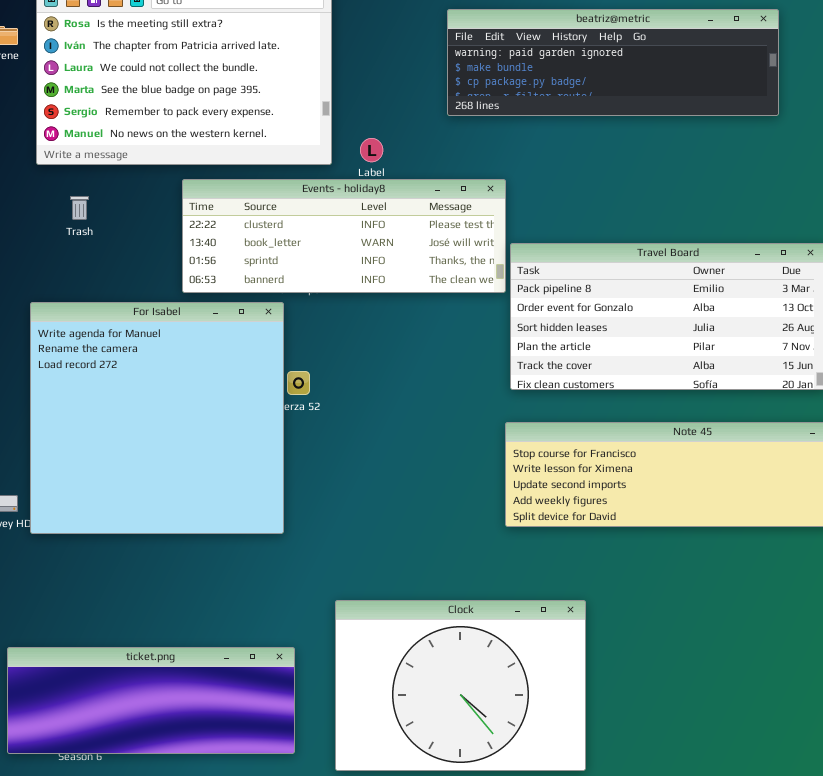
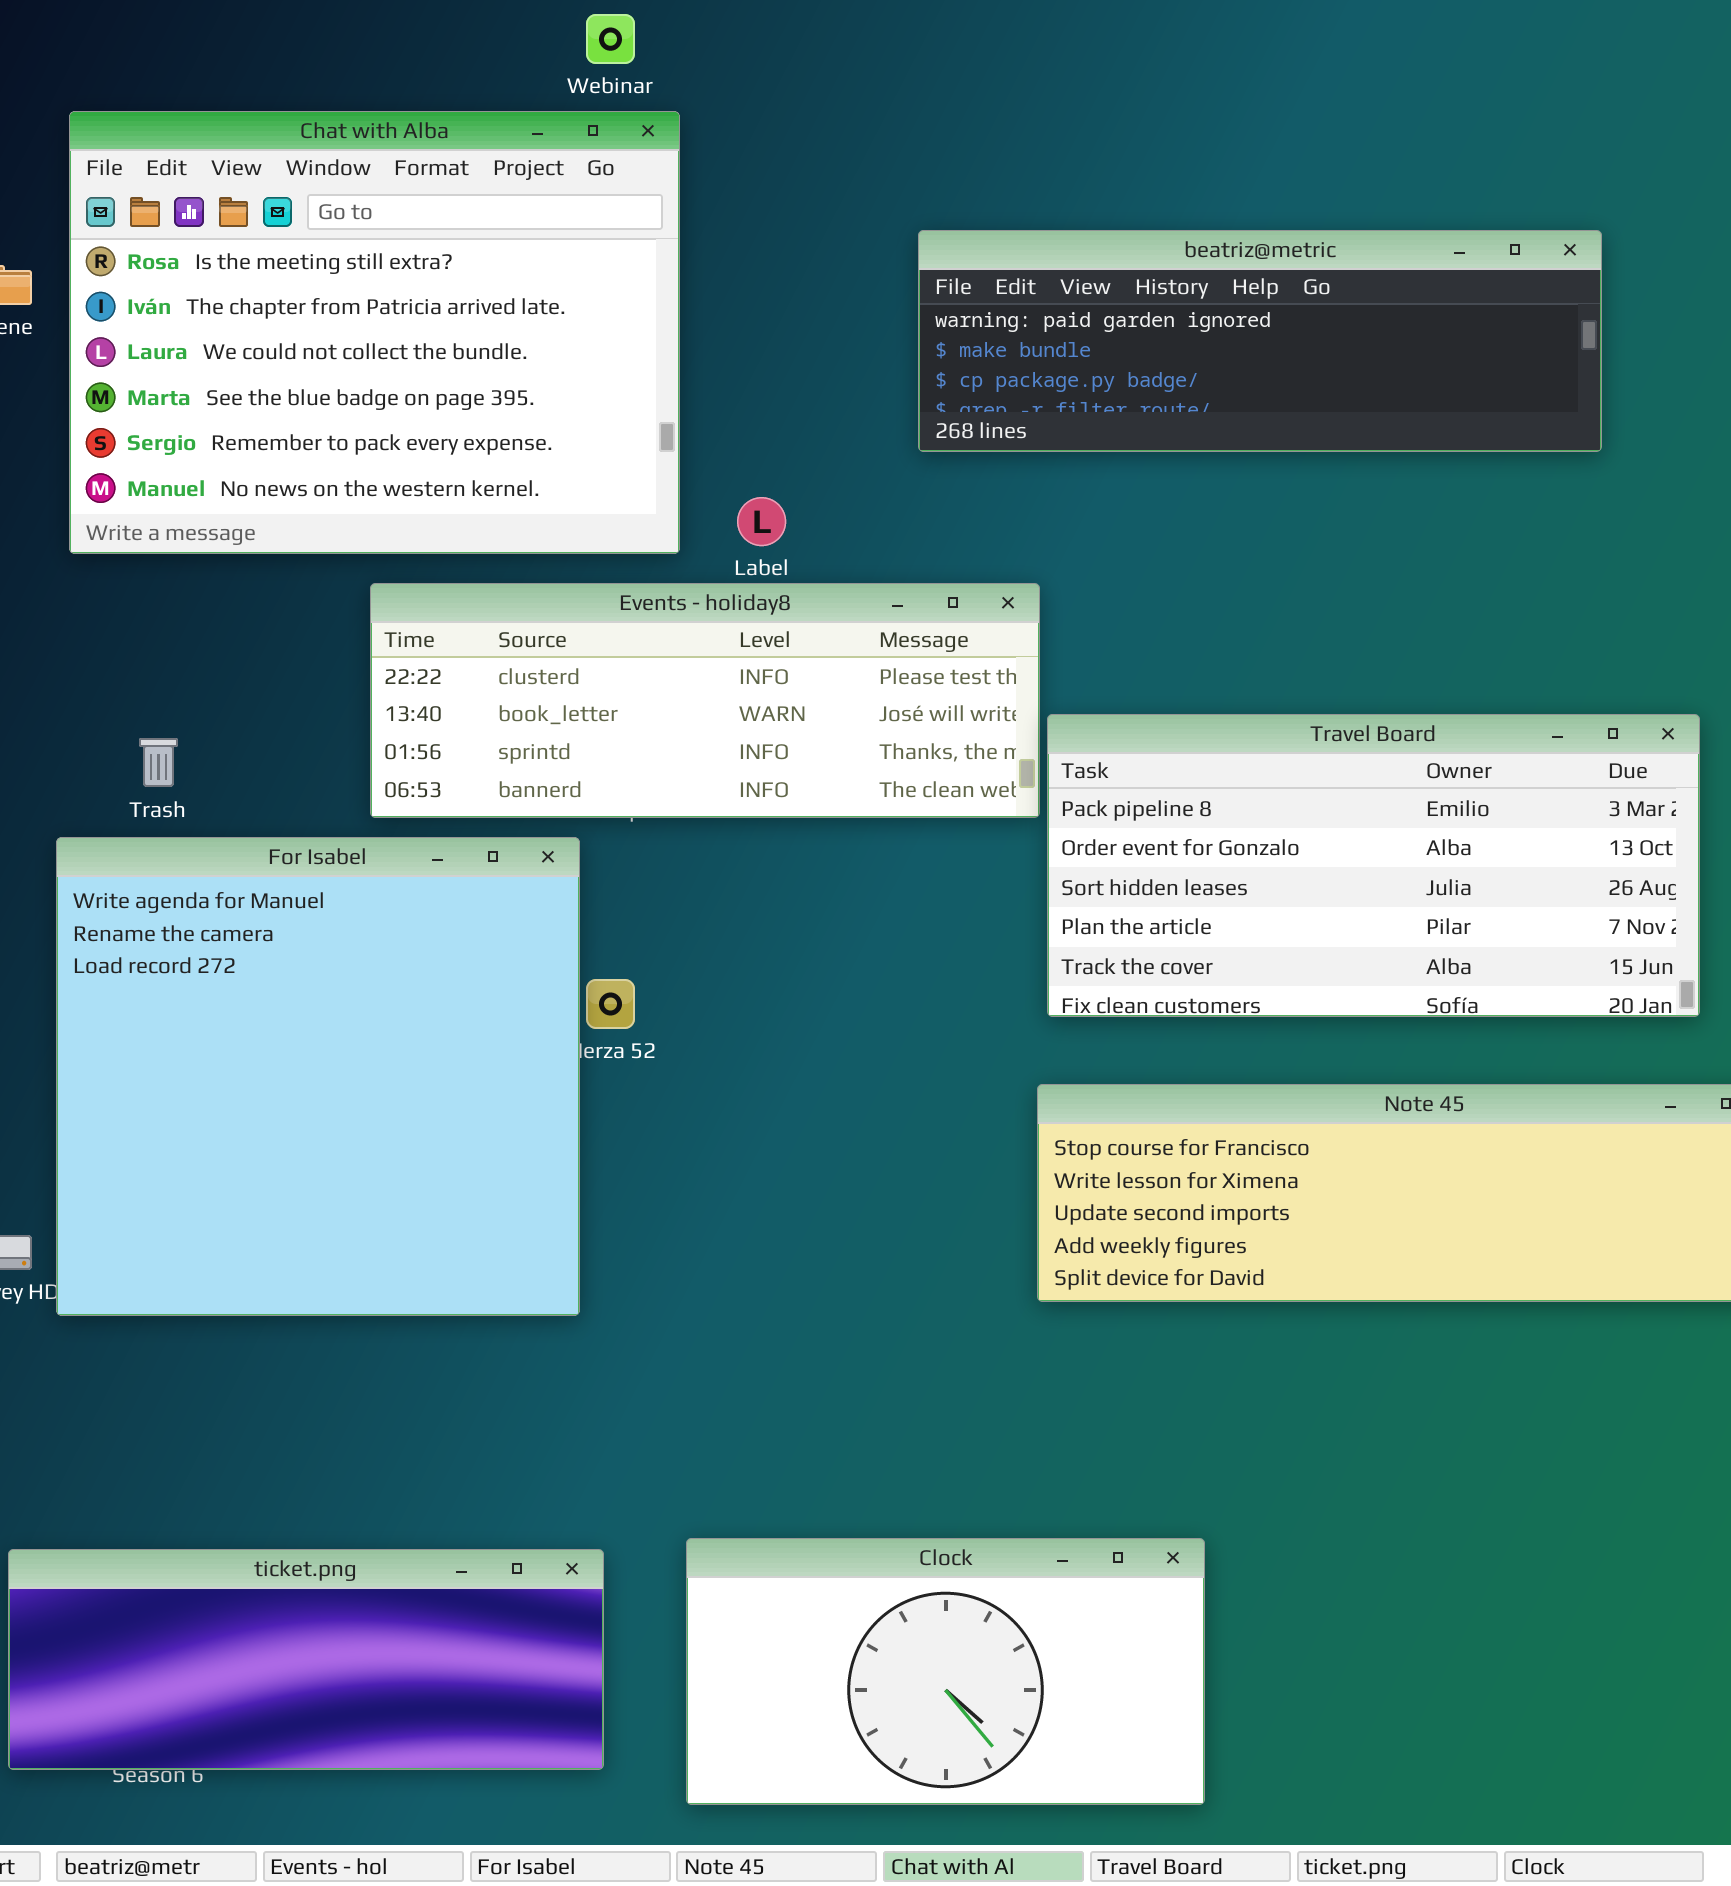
Trash: [70,196,89,220] -> [139,738,178,787], moved
Clock: [335,600,586,771] -> [686,1538,1205,1805], resized

